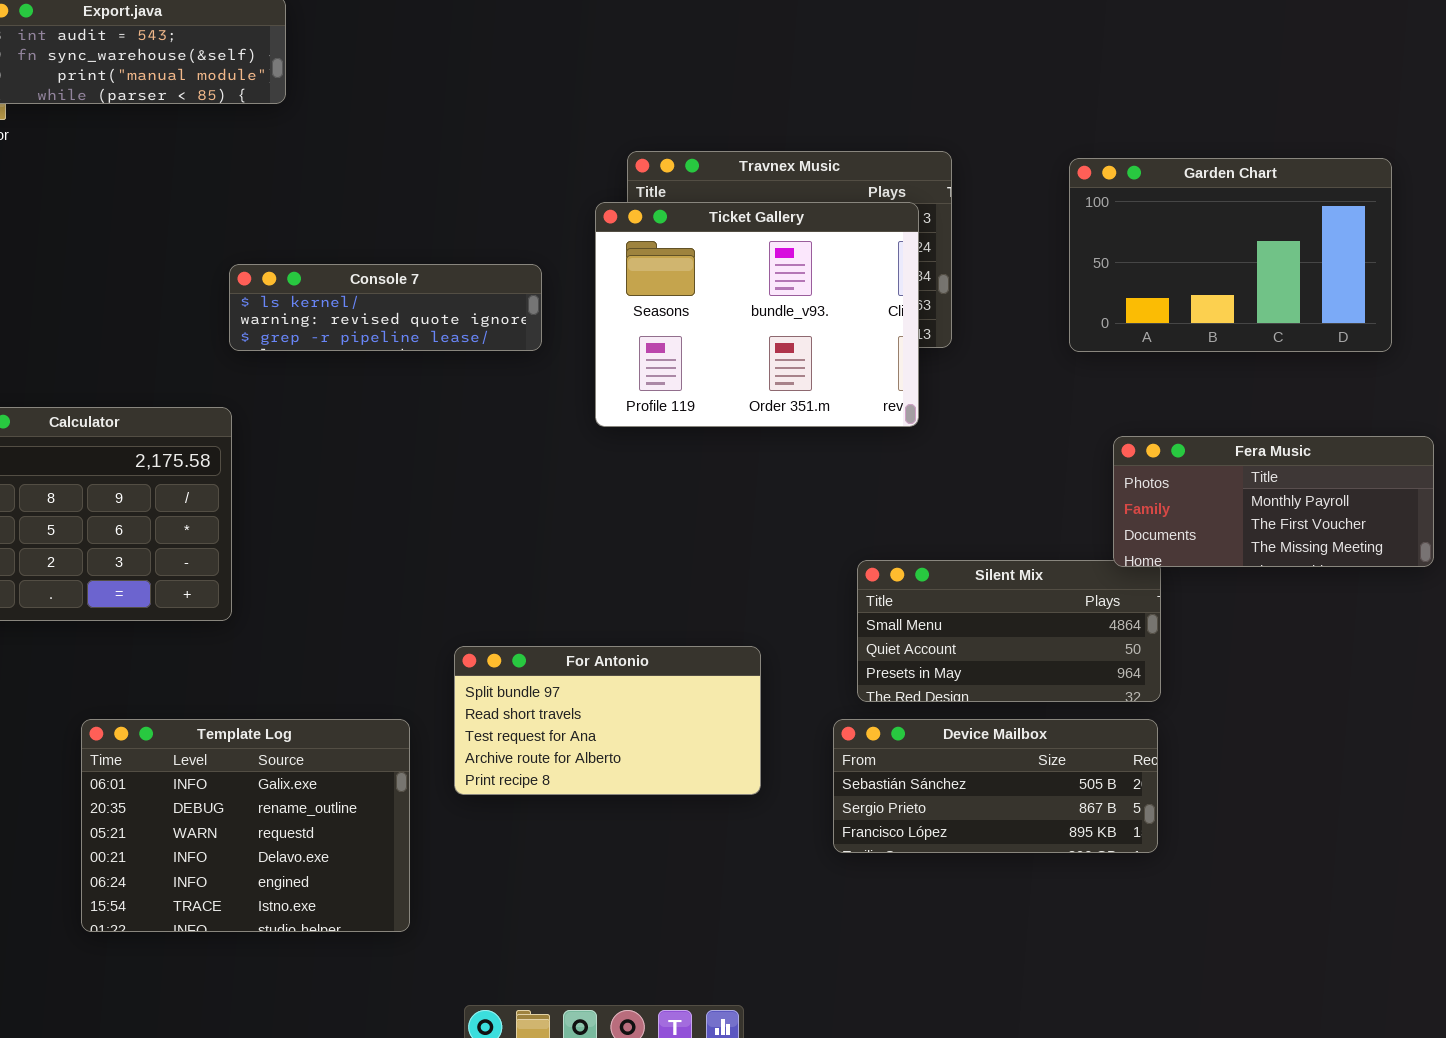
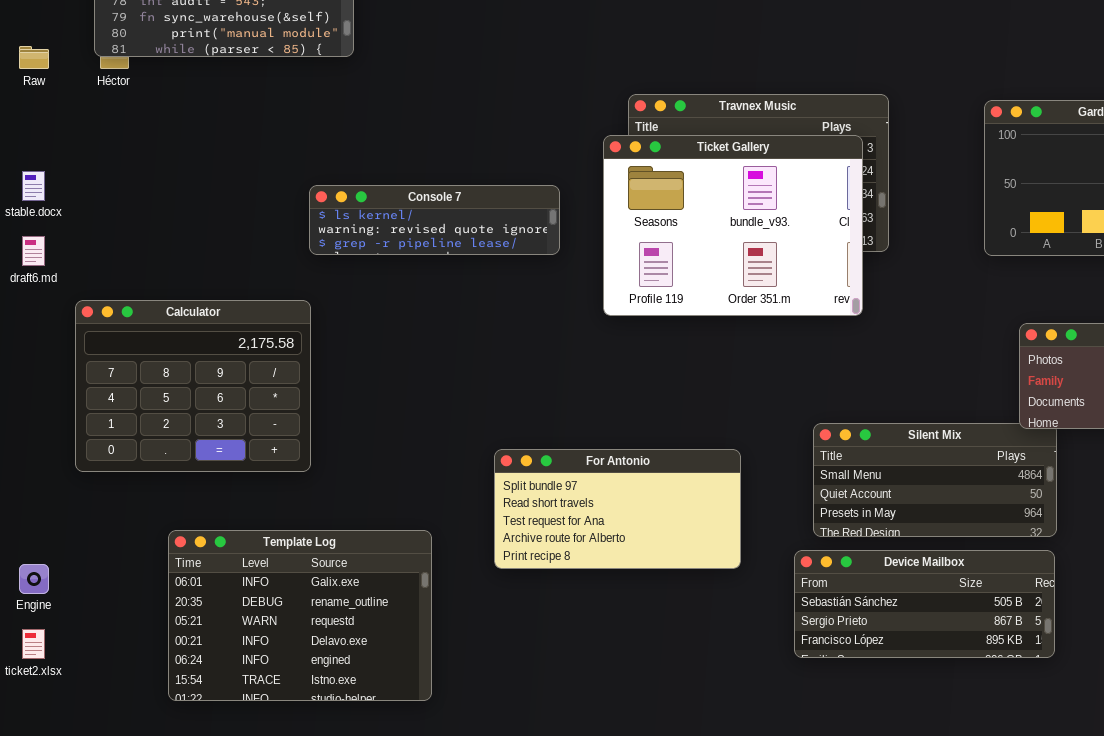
For Antonio: [454,646,761,795] -> [494,449,741,569], moved
Template Log: [81,719,410,932] -> [168,530,432,701], moved

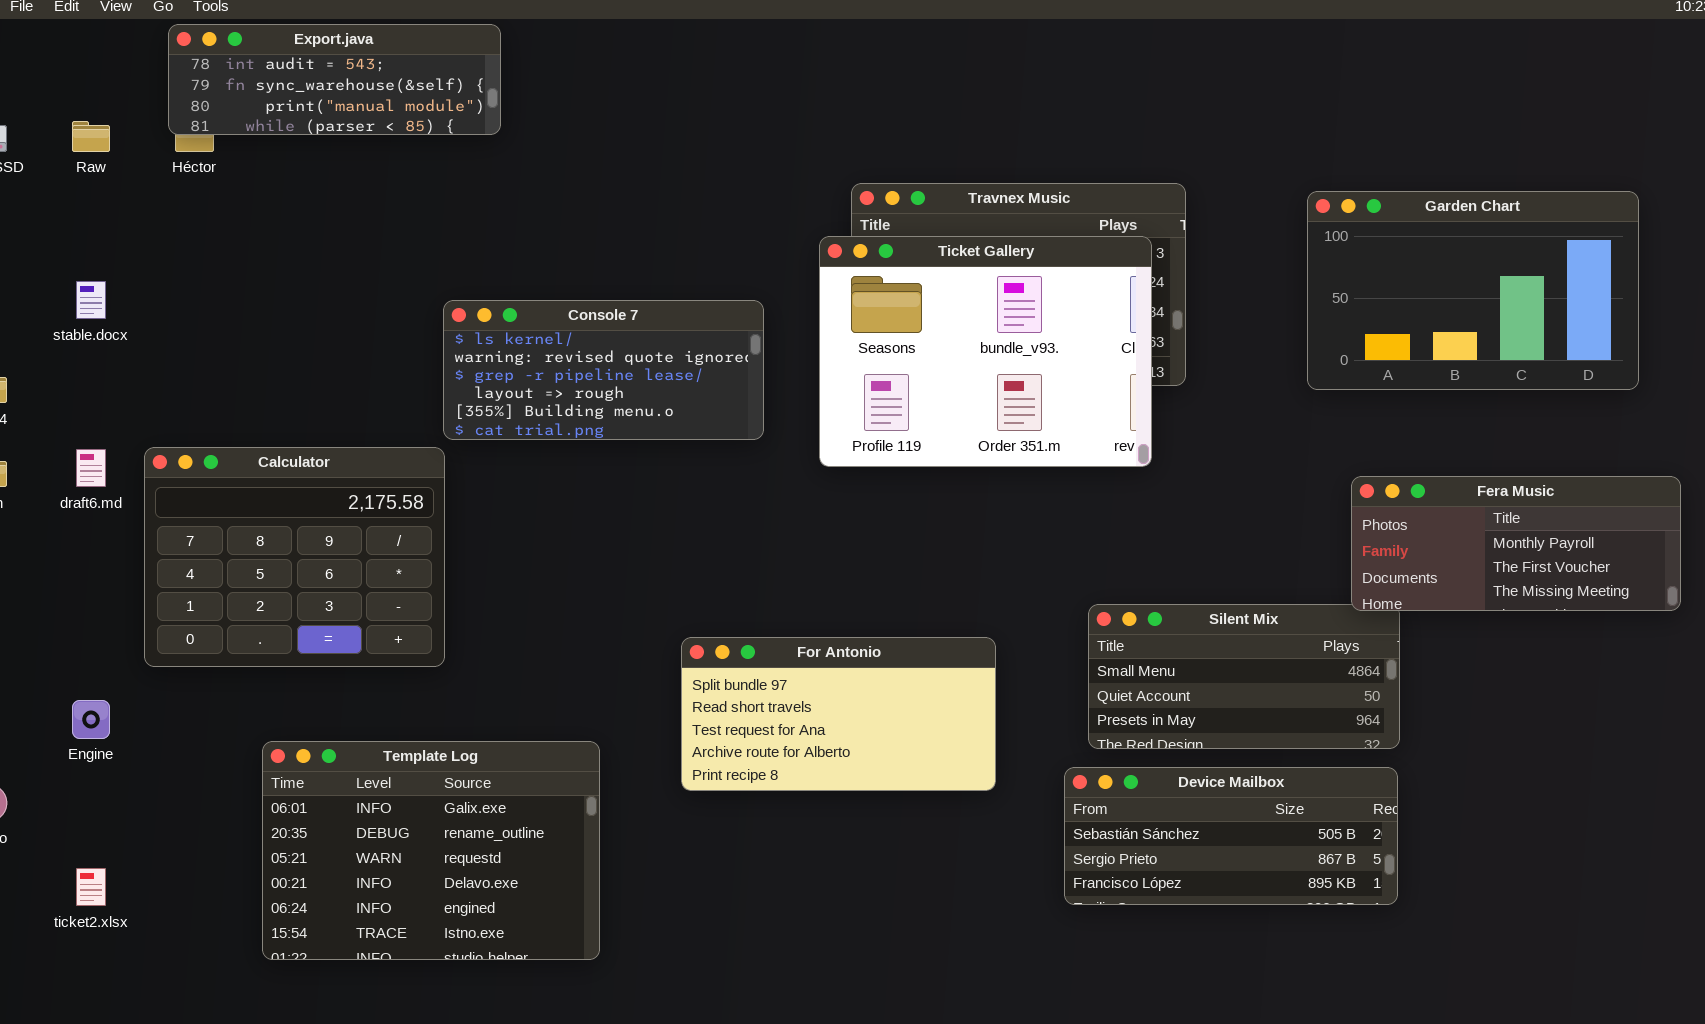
Console 7: [309,185,560,255] -> [443,300,764,440], resized
draft6.md: [22,236,45,266] -> [76,449,106,487], moved
Engine: [19,564,49,594] -> [72,700,110,739], moved

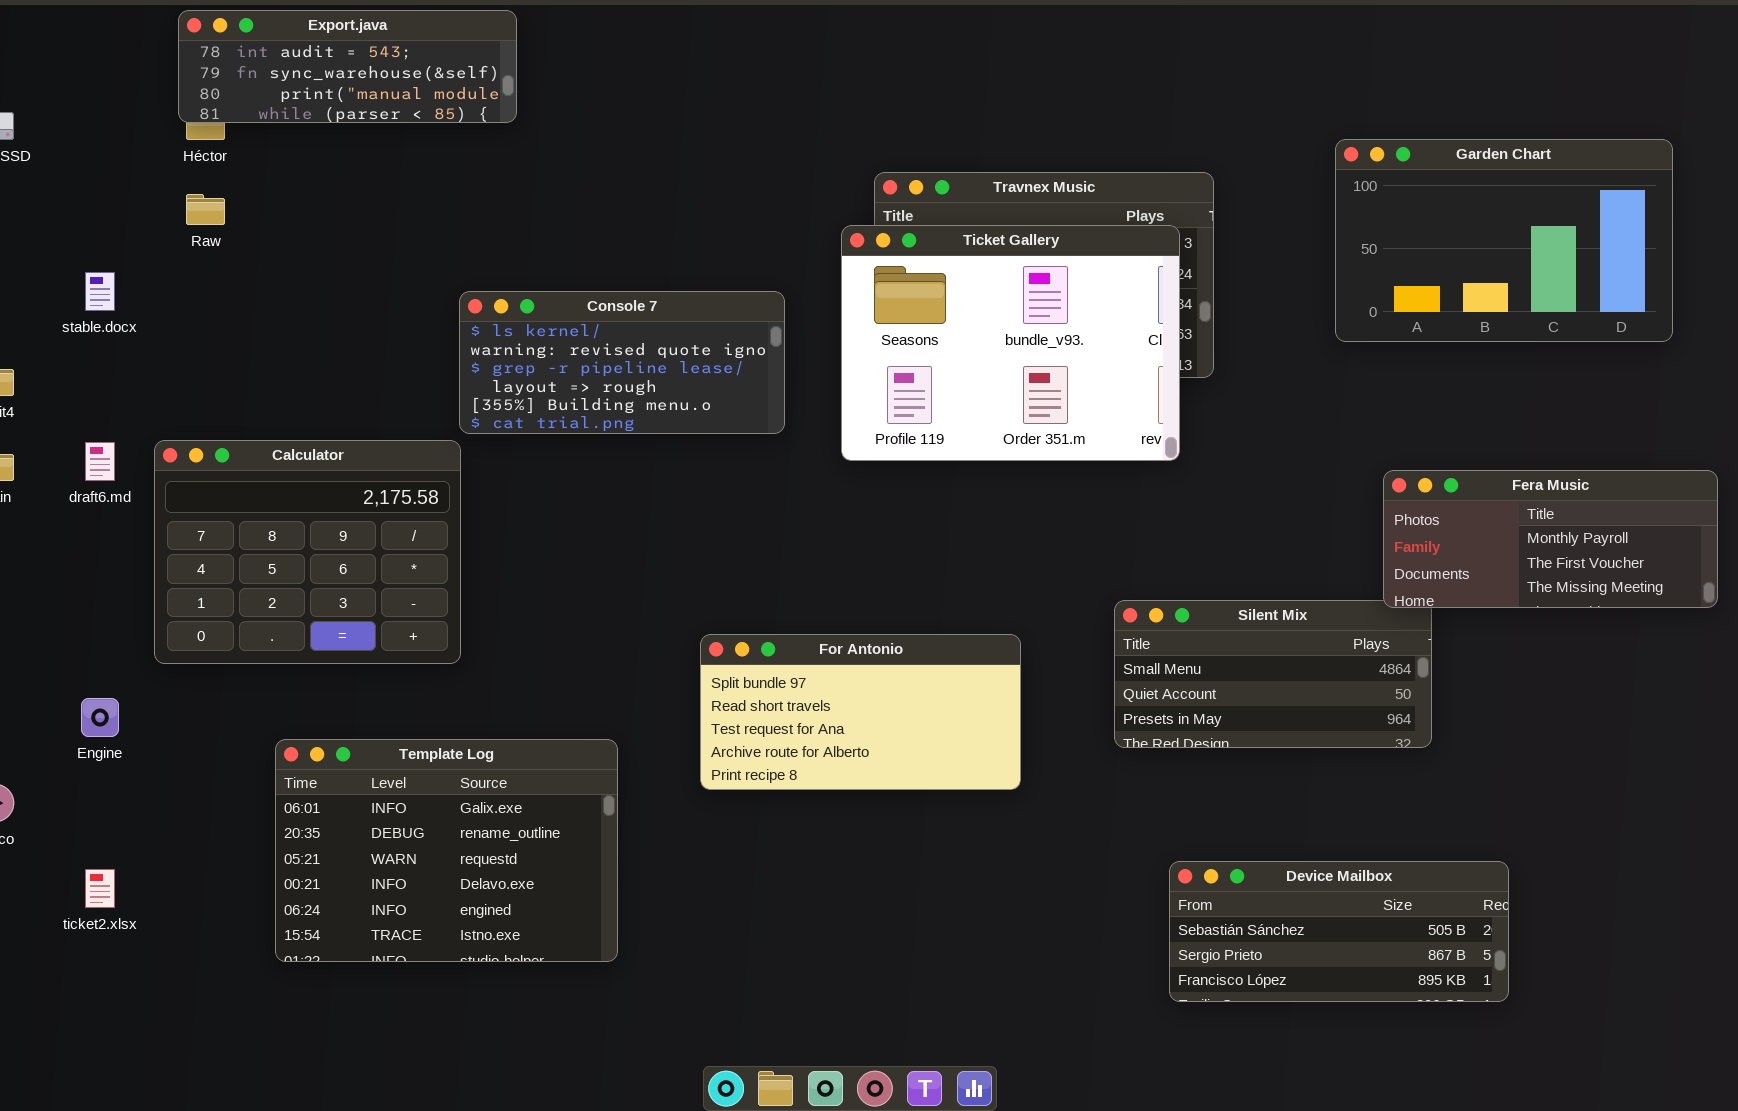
Raw: [72,121,110,152] -> [186,194,225,225], moved
Garden Chart: [1307,191,1639,390] -> [1335,139,1673,342], moved
Device Mailbox: [1064,767,1398,905] -> [1169,861,1509,1002], moved

